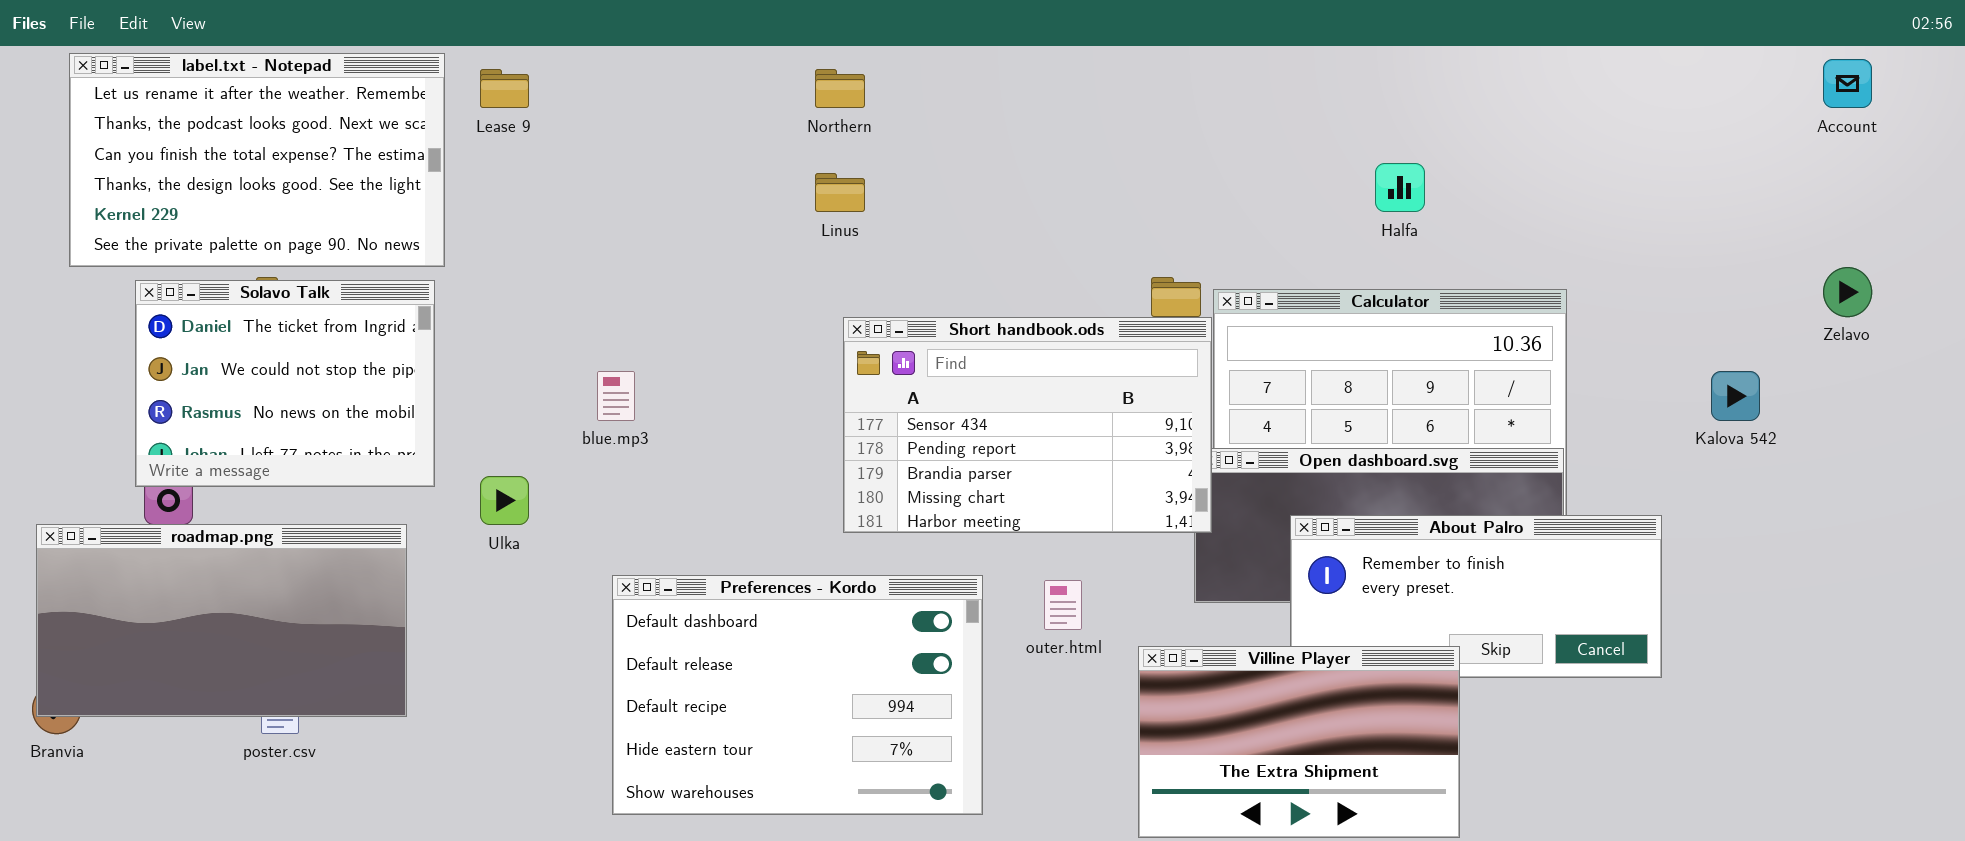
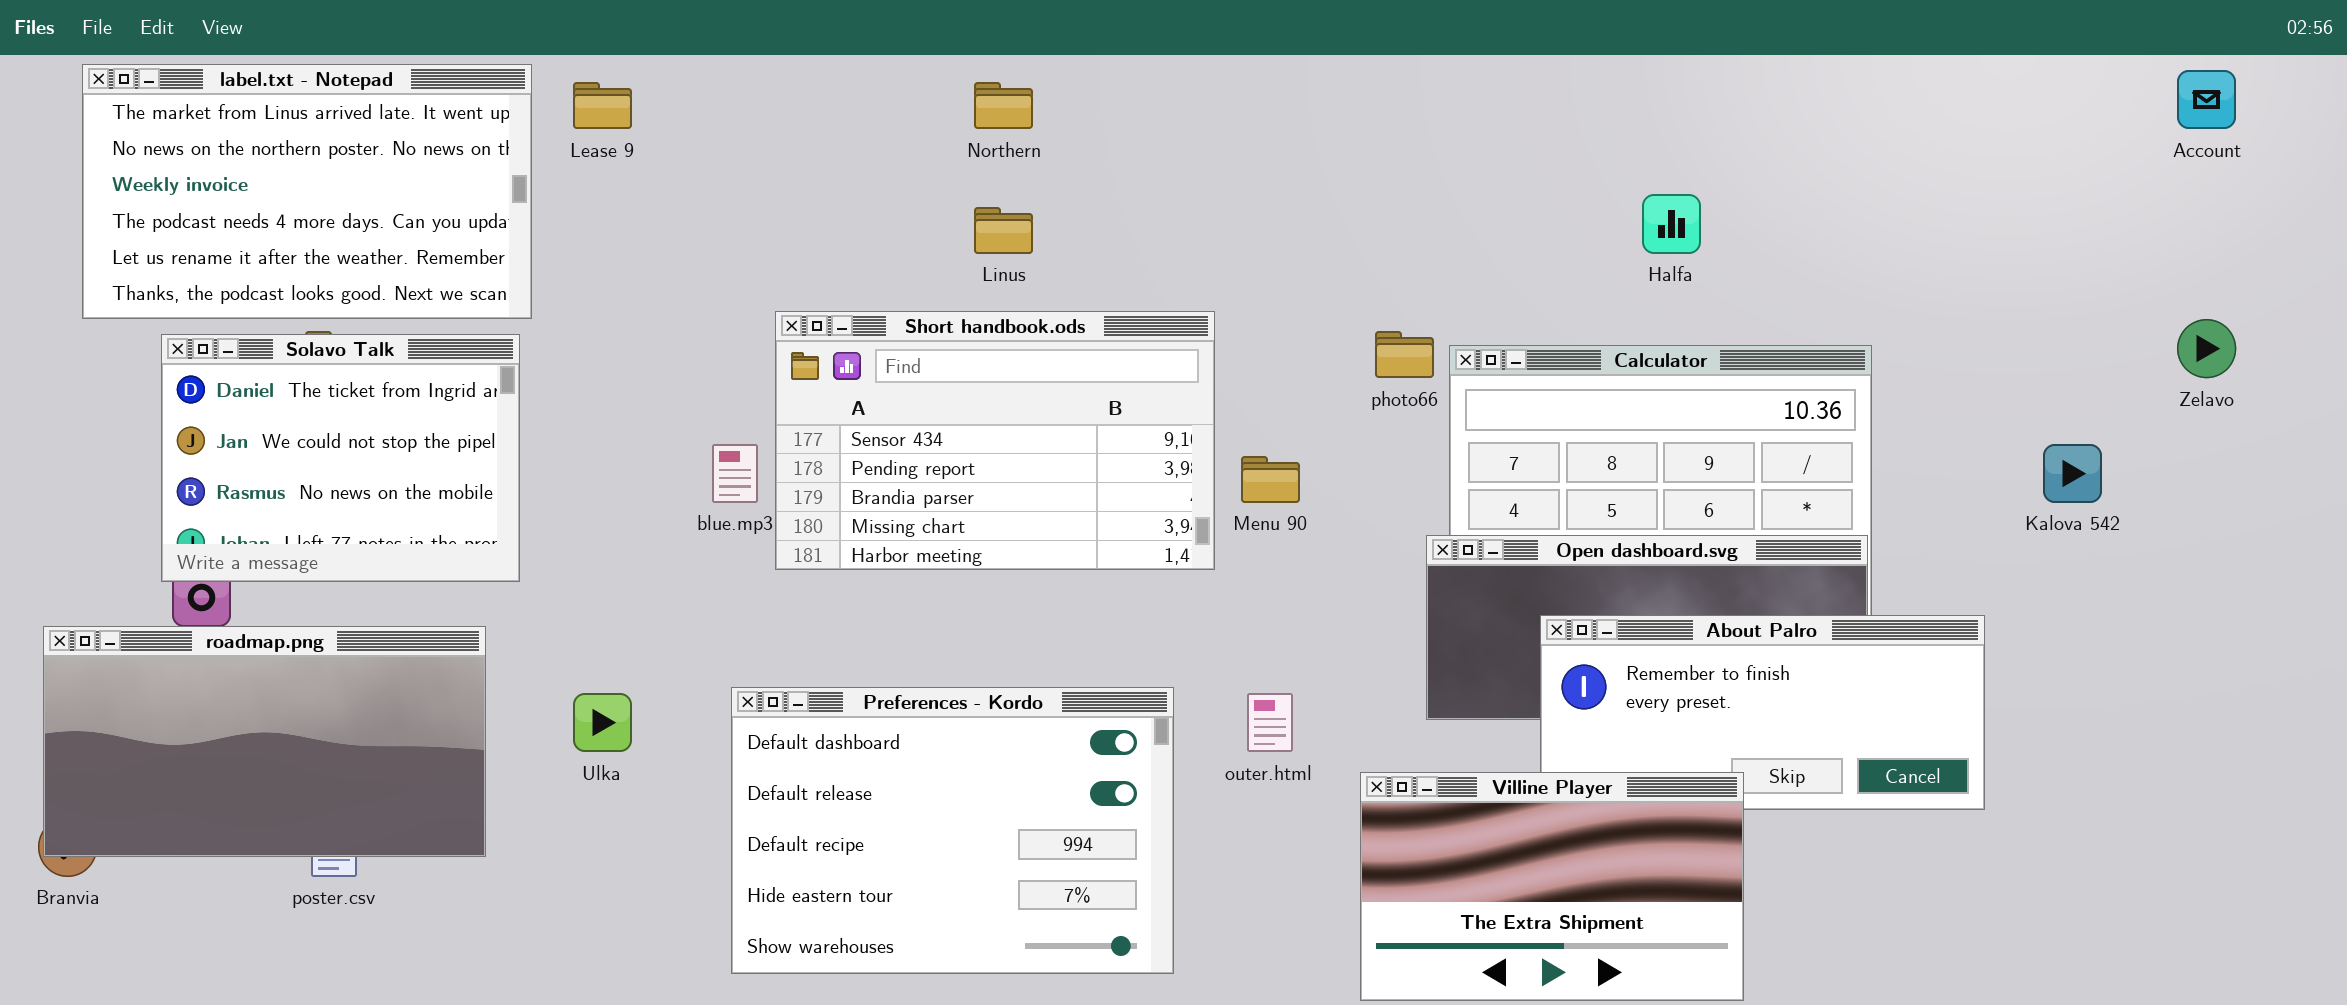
label.txt - Notepad: [69,53,445,267] -> [82,64,532,319], scrolled up 4 rows
Short handbook.ods: [843,317,1212,533] -> [775,311,1215,570], moved
Ulka: [480,476,529,525] -> [573,693,632,752], moved

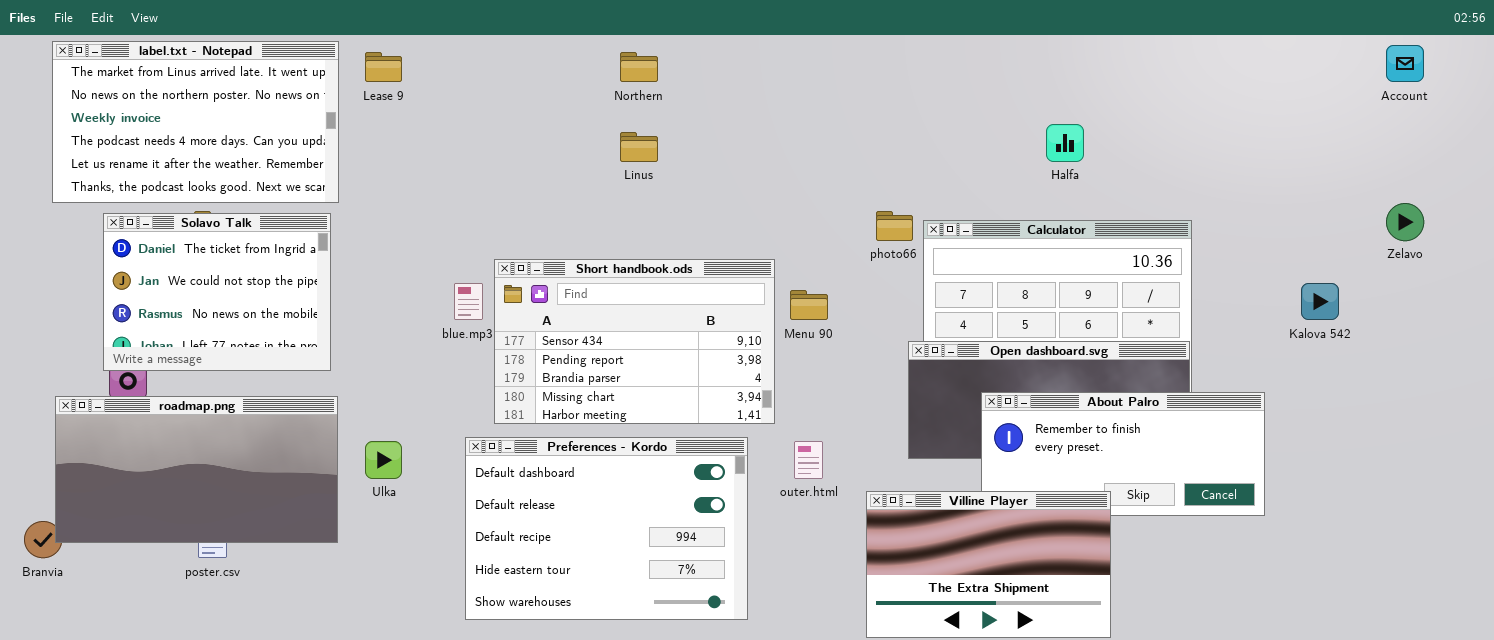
Short handbook.ods: [775,311,1215,570] -> [494,259,775,424], moved
roadmap.png: [43,626,486,857] -> [55,396,338,543], moved

